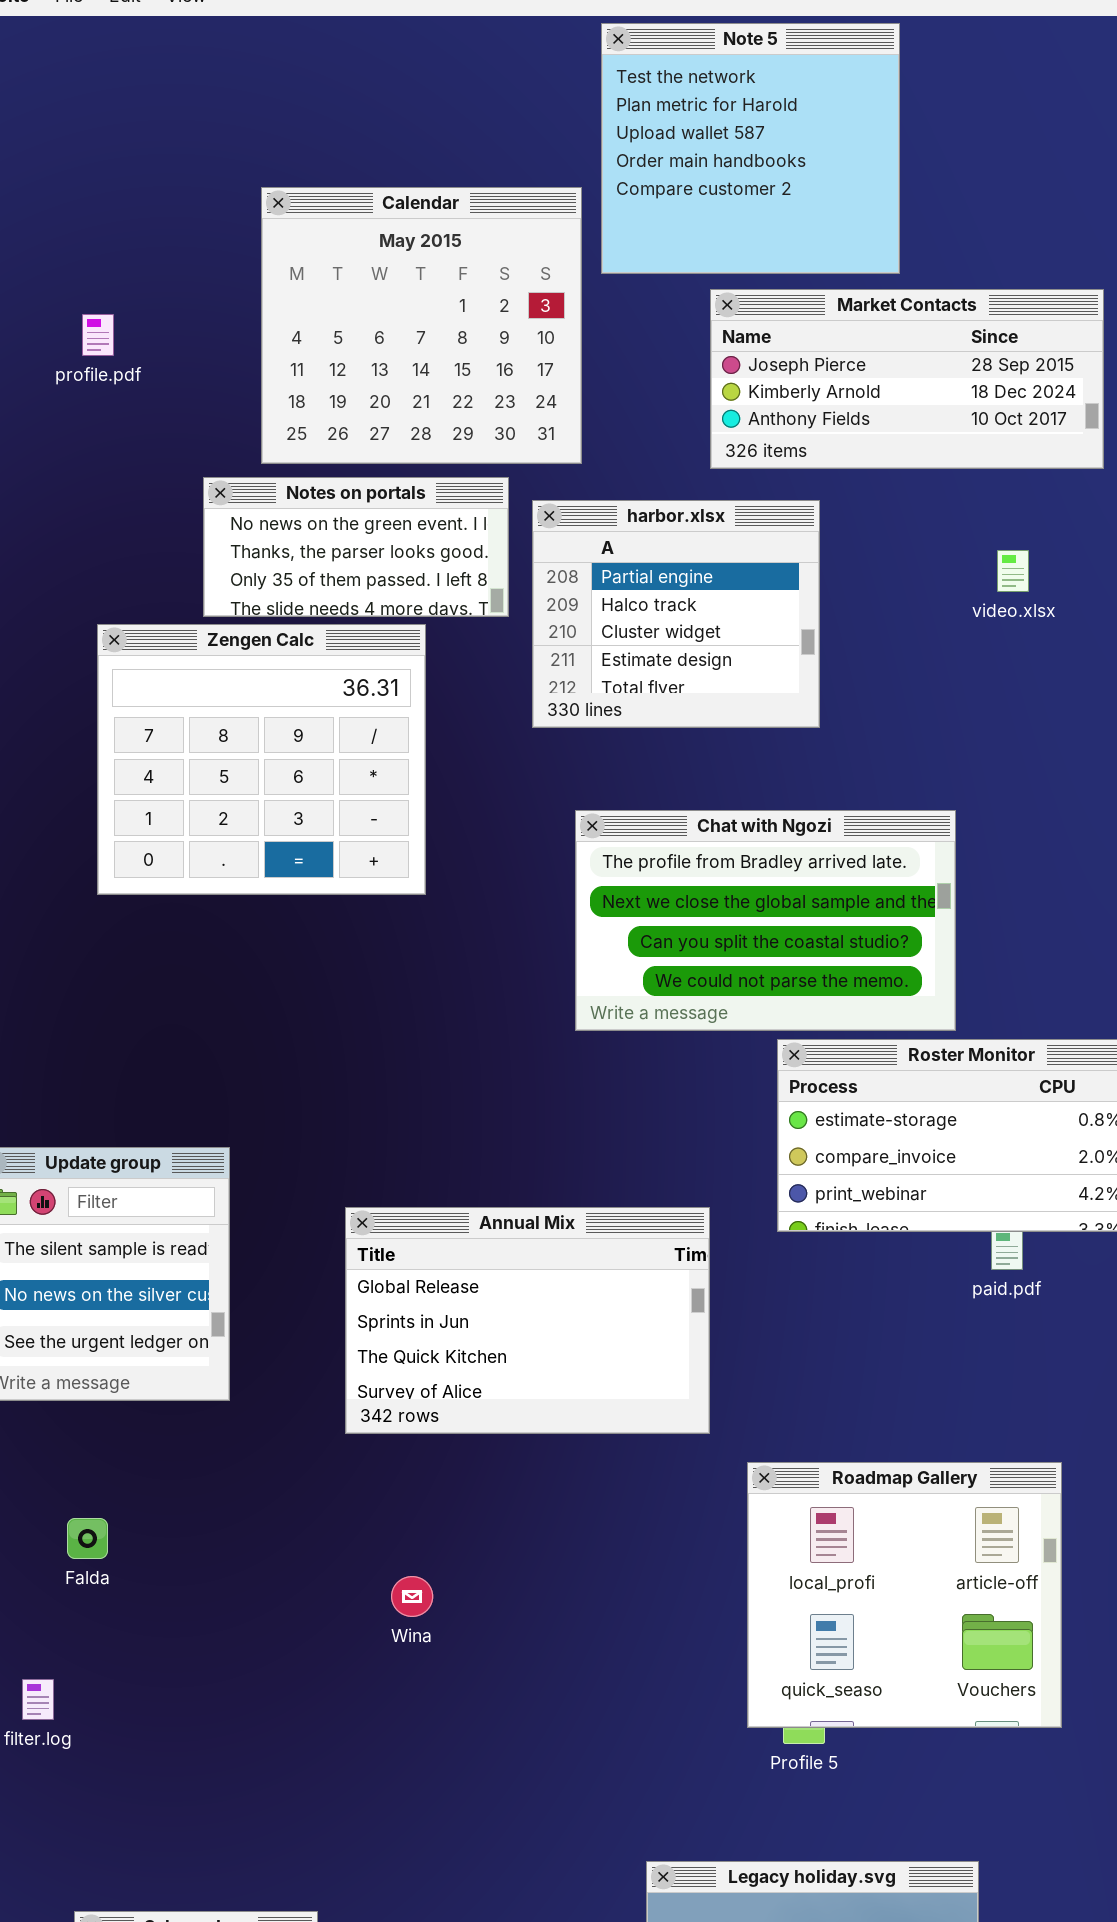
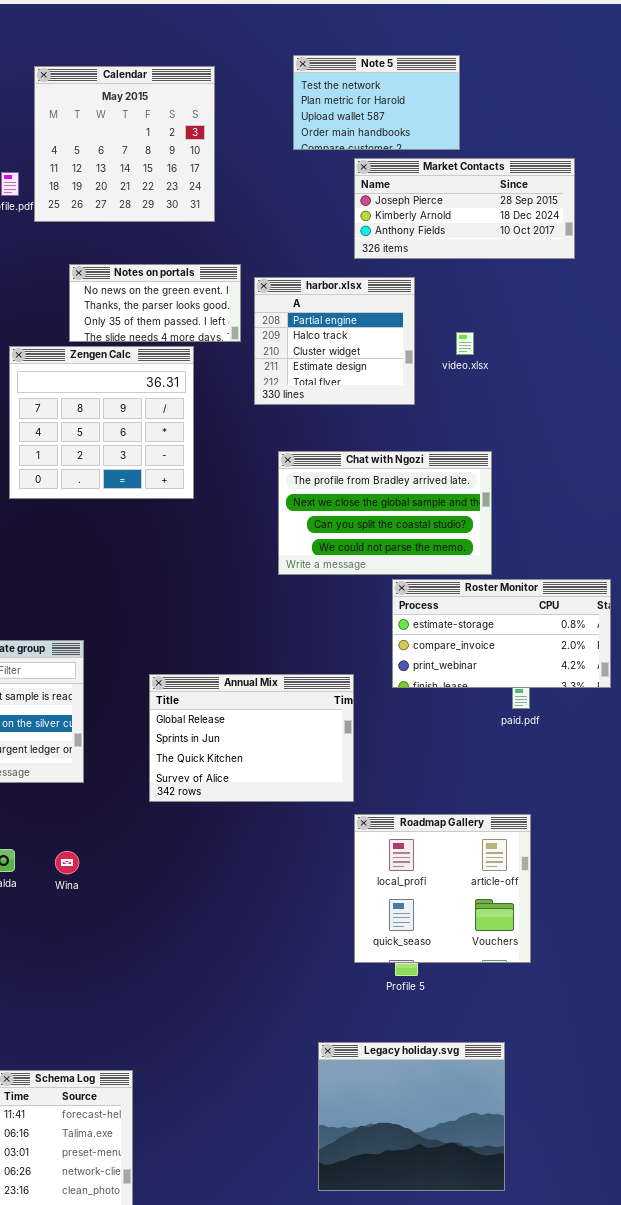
Note 5: [601,23,900,274] -> [293,55,460,150], resized
Calendar: [261,187,582,464] -> [34,66,215,222], moved
video.xlsx: [997,550,1029,592] -> [456,332,474,355], moved
Roadmap Gallery: [747,1462,1062,1728] -> [354,814,531,963], moved
Wina: [391,1576,433,1617] -> [55,851,79,874], moved

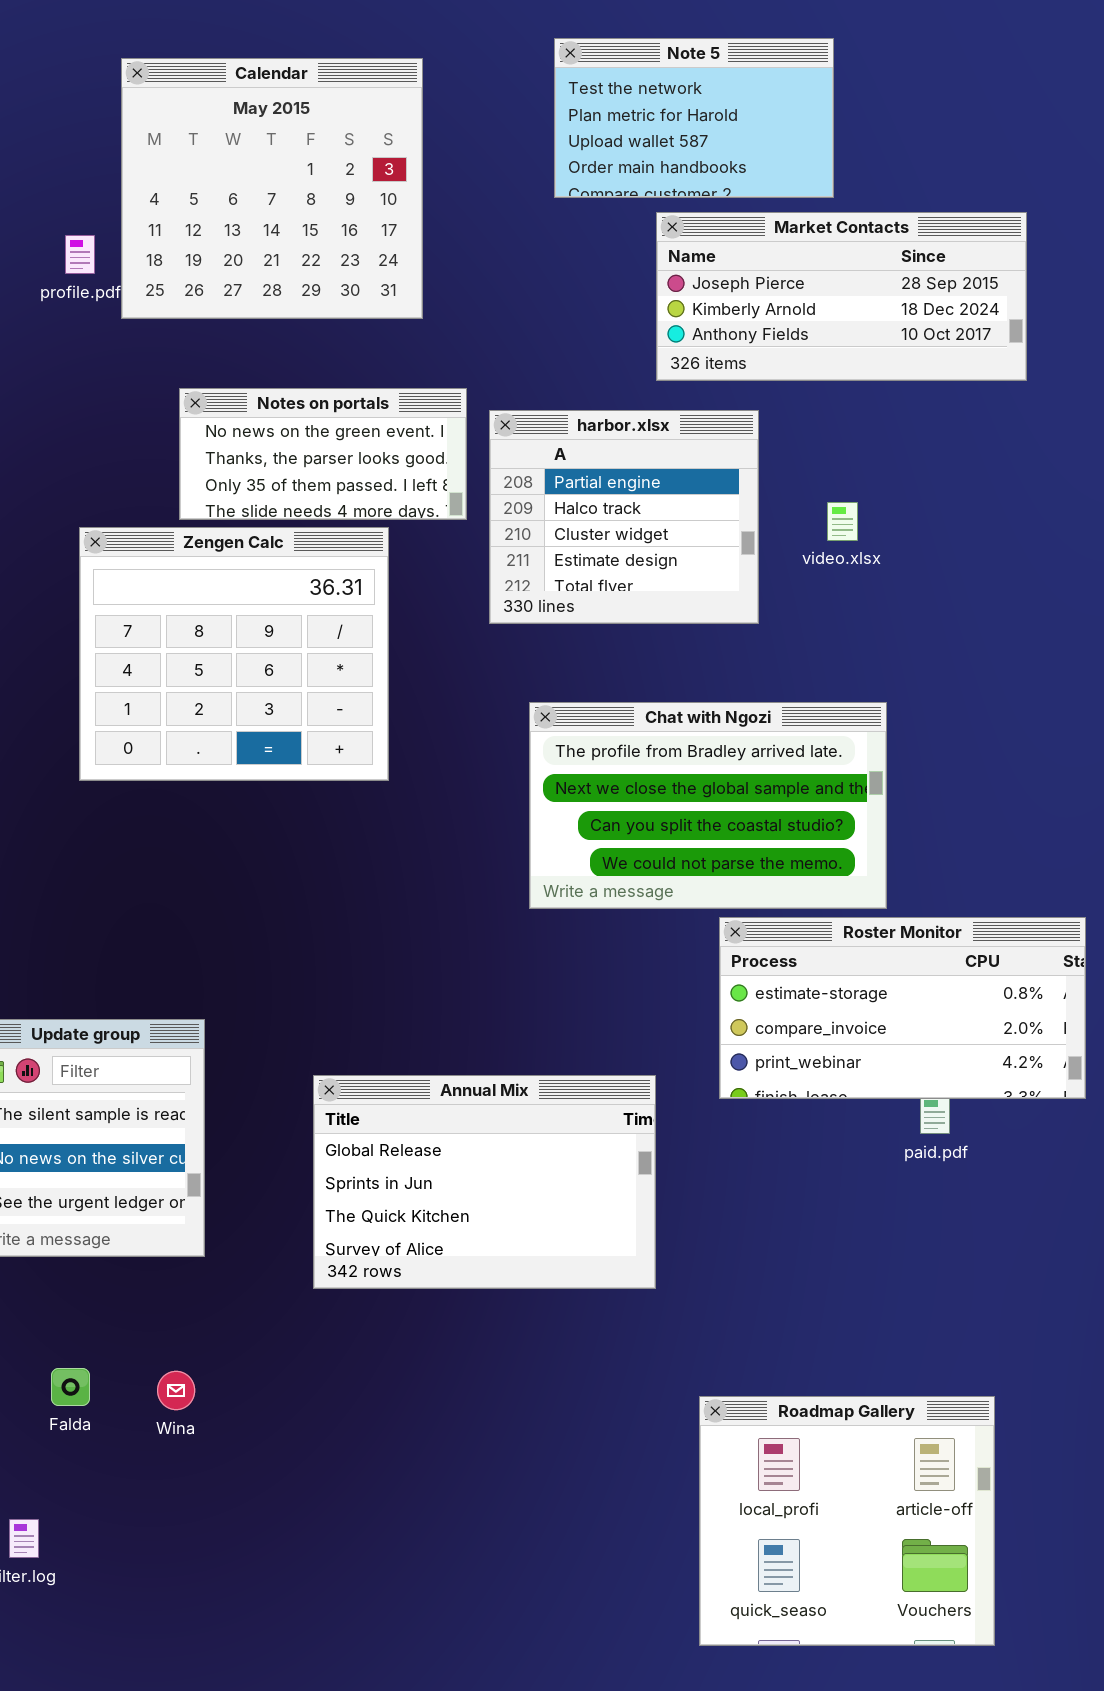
Roadmap Gallery: [354,814,531,963] -> [699,1396,995,1646], moved

